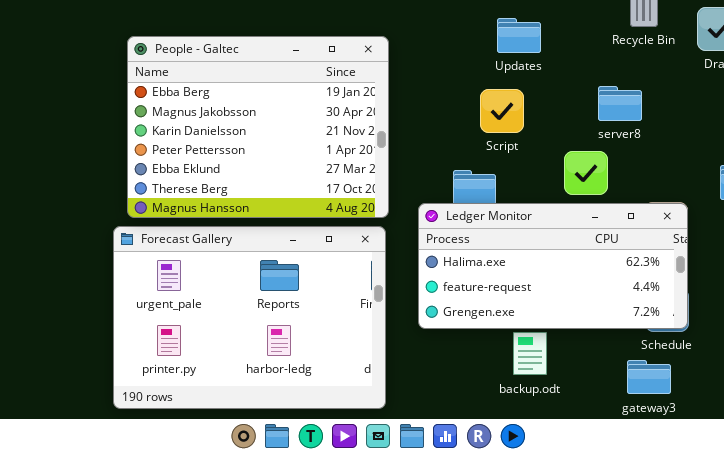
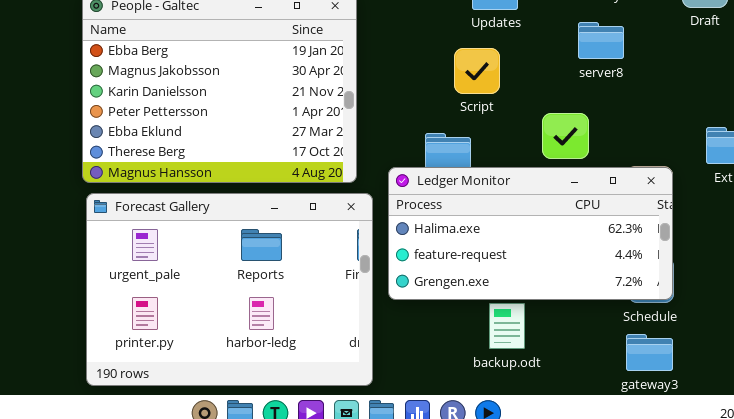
server8: [598,86,642,121] -> [578,22,624,59], moved
Forecast Gallery: [113,226,386,409] -> [86,193,373,386], moved
gateway3: [627,360,671,394] -> [626,334,673,371], moved

